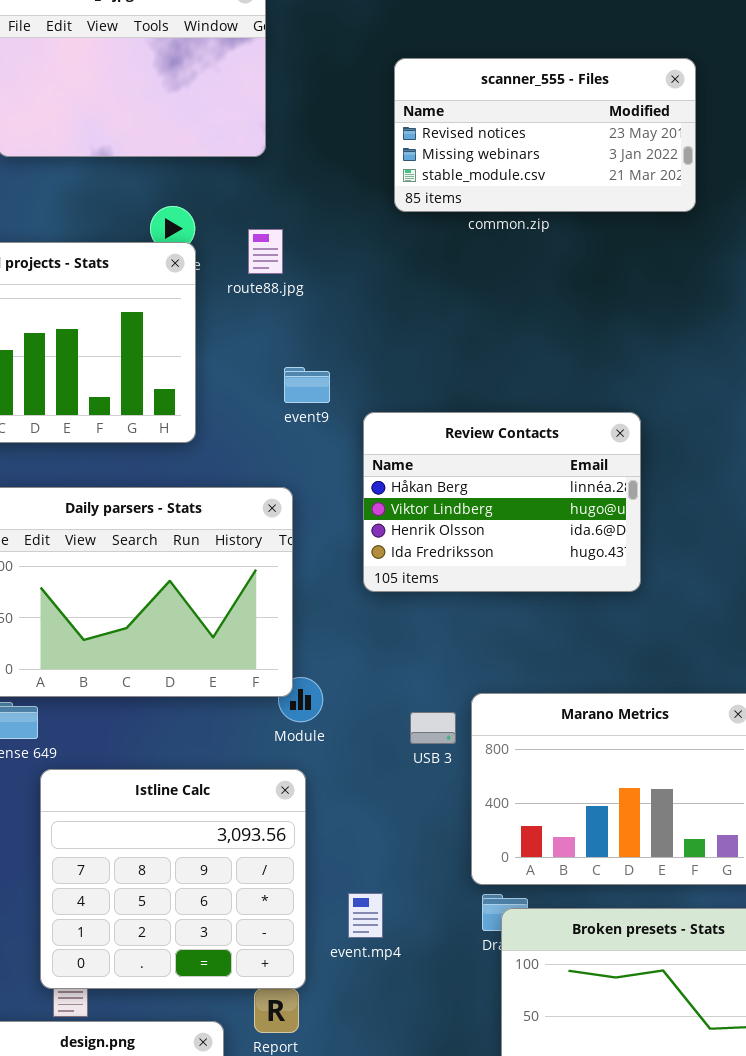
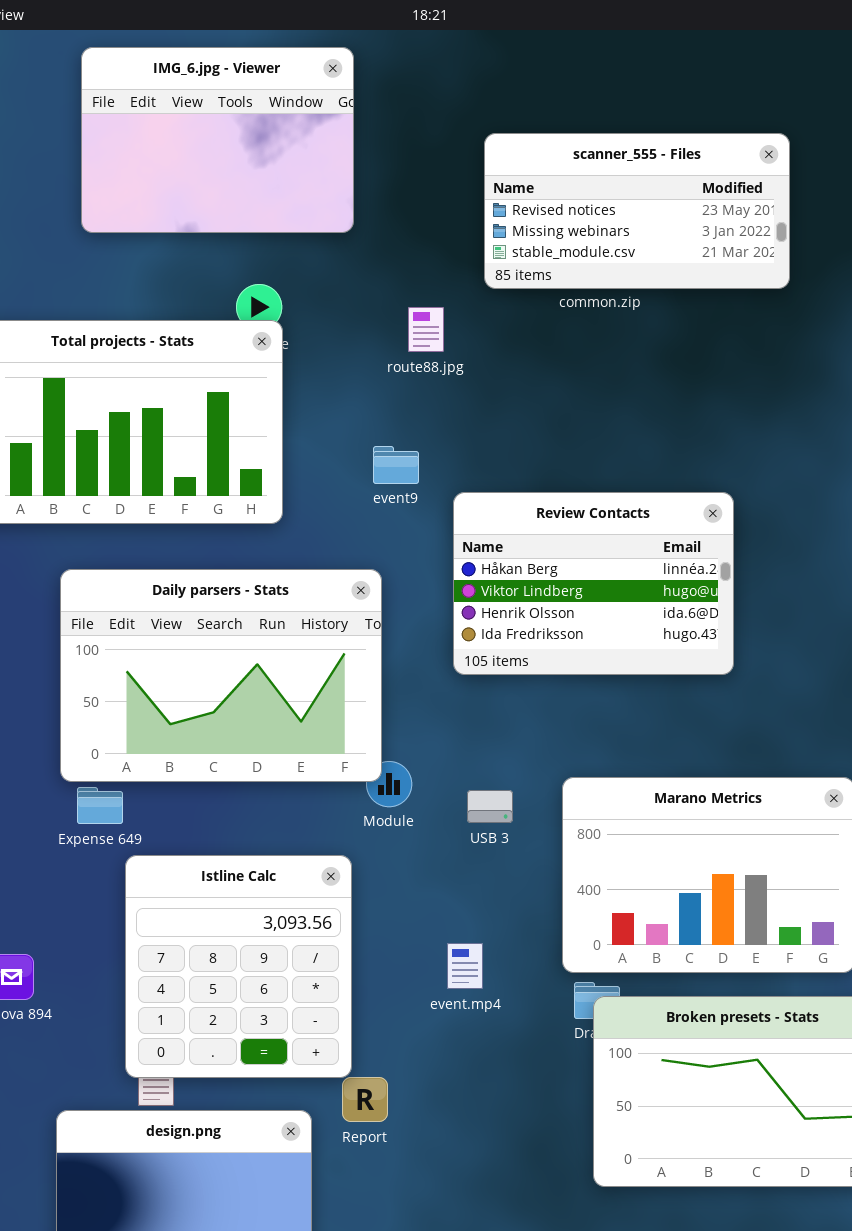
route88.jpg: [248,229,283,274] -> [408,307,444,352], moved
USB 3: [410,712,456,744] -> [467,790,513,823], moved
Istline Calc: [40,769,306,989] -> [125,855,352,1078], resized
event.mp4: [348,893,383,938] -> [447,943,483,989], moved

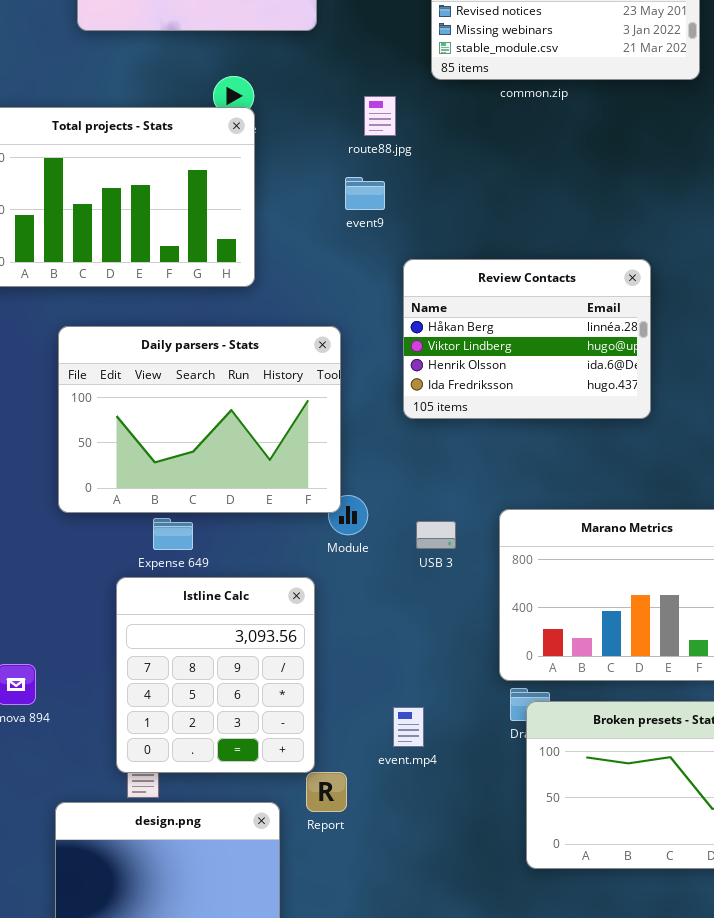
event9: [373,446,419,484] -> [345,177,385,210], moved
Expense 649: [77,787,123,824] -> [153,518,193,550], moved
event.mp4: [447,943,483,989] -> [393,707,424,747], moved

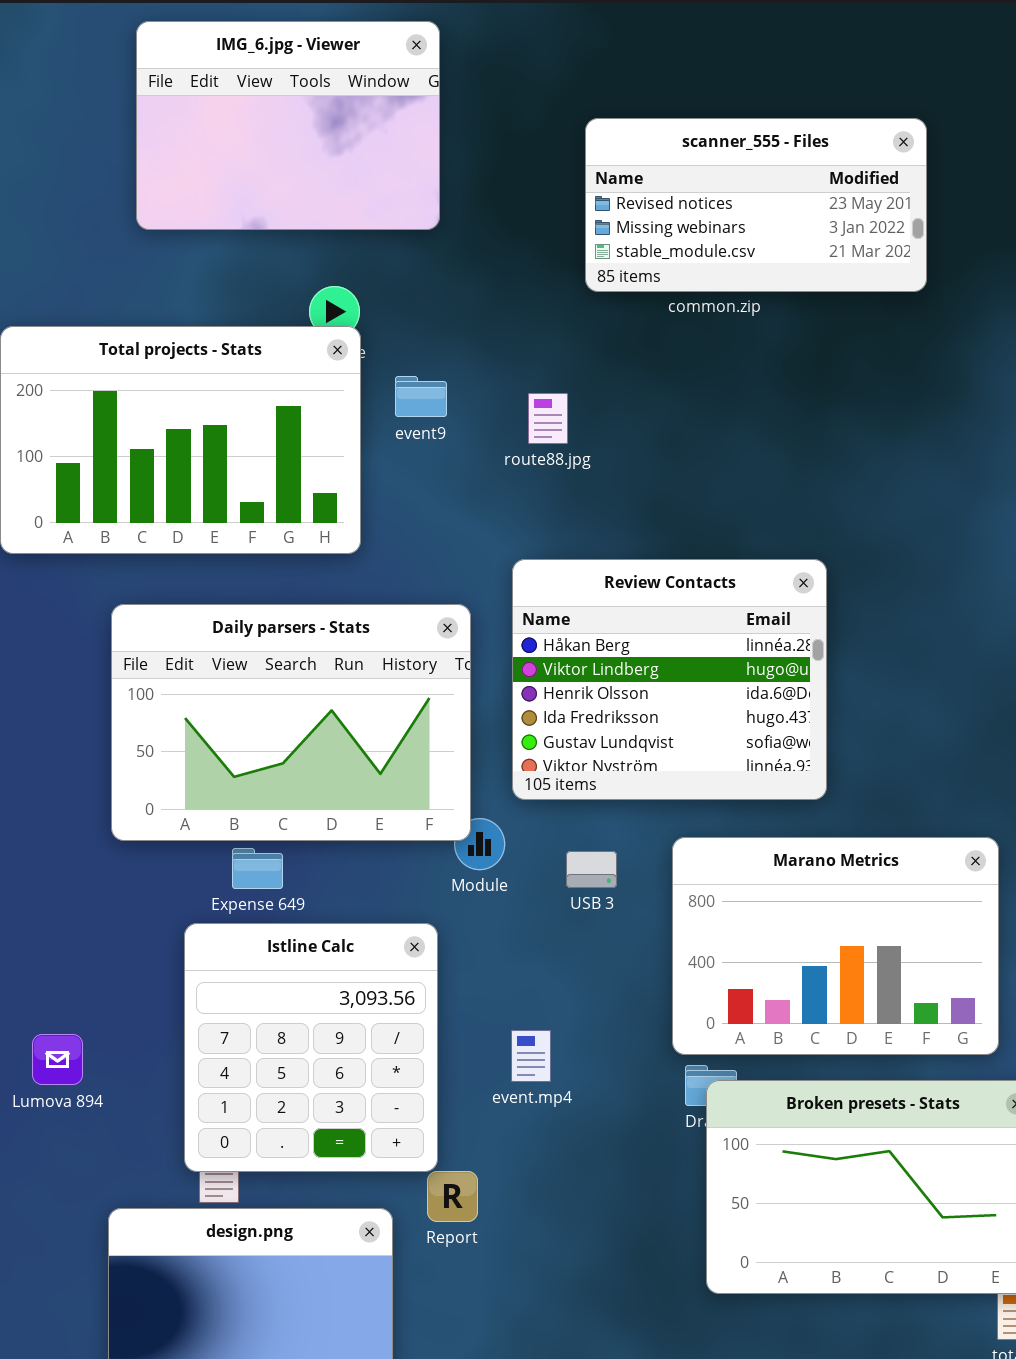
route88.jpg: [364,96,396,136] -> [528,393,568,444], moved
event9: [345,177,385,210] -> [395,376,447,417], moved
Review Contacts: [403,259,651,419] -> [512,559,827,800], moved, resized
event.mp4: [393,707,424,747] -> [511,1030,551,1082], moved

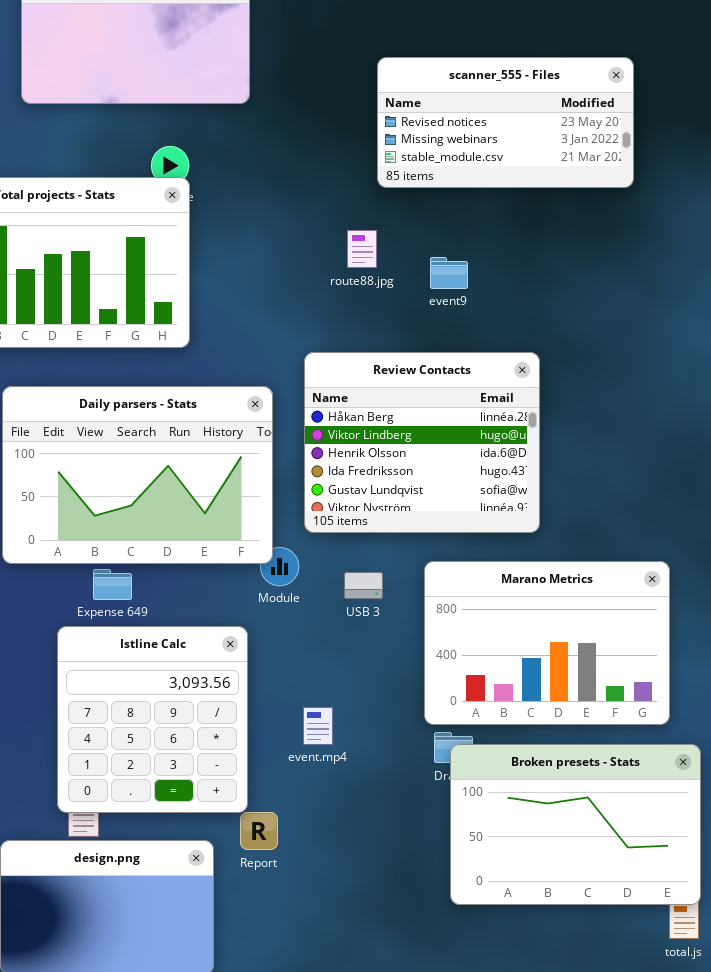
scanner_555 - Files: [585,118,927,292] -> [377,57,634,188], moved
event9: [395,376,447,417] -> [430,257,468,289], moved
route88.jpg: [528,393,568,444] -> [347,230,377,268], moved

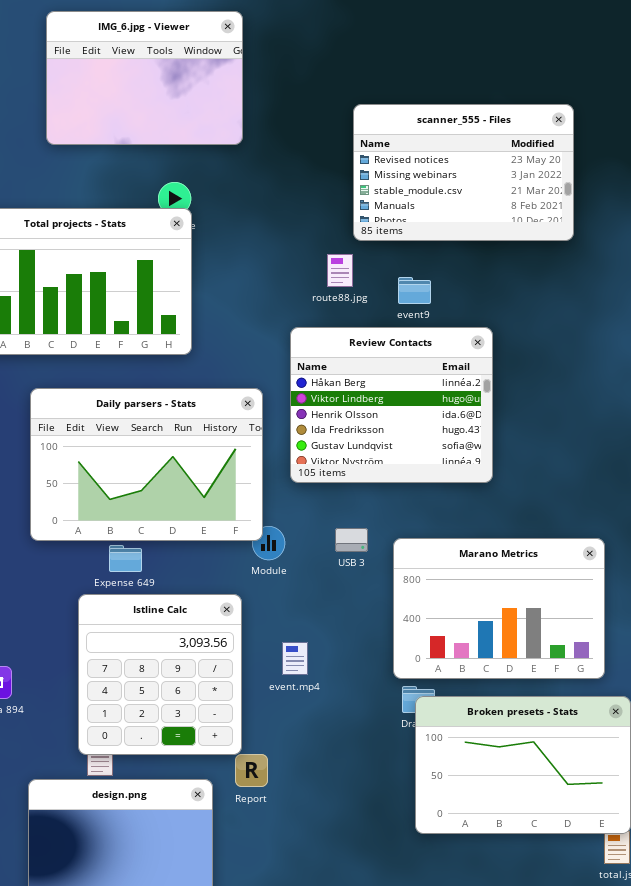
scanner_555 - Files: [377,57,634,188] -> [353,104,574,241], resized
Review Contacts: [304,352,540,533] -> [290,327,493,483], moved
USB 3: [344,572,383,599] -> [335,528,368,552], moved
event.mp4: [303,707,333,745] -> [282,642,308,675], moved

